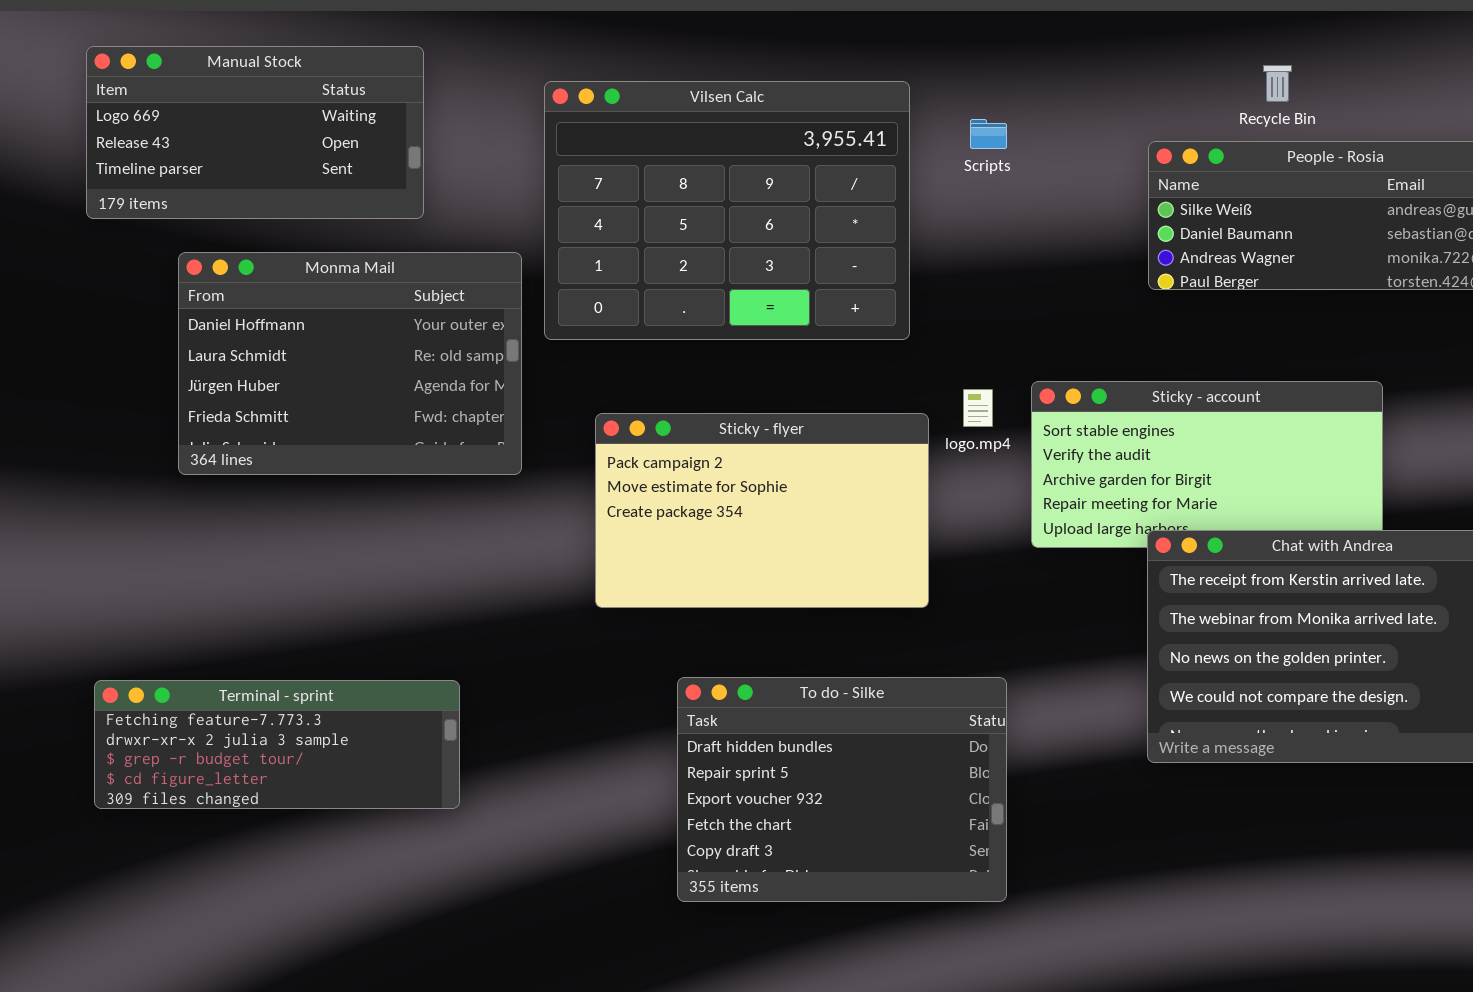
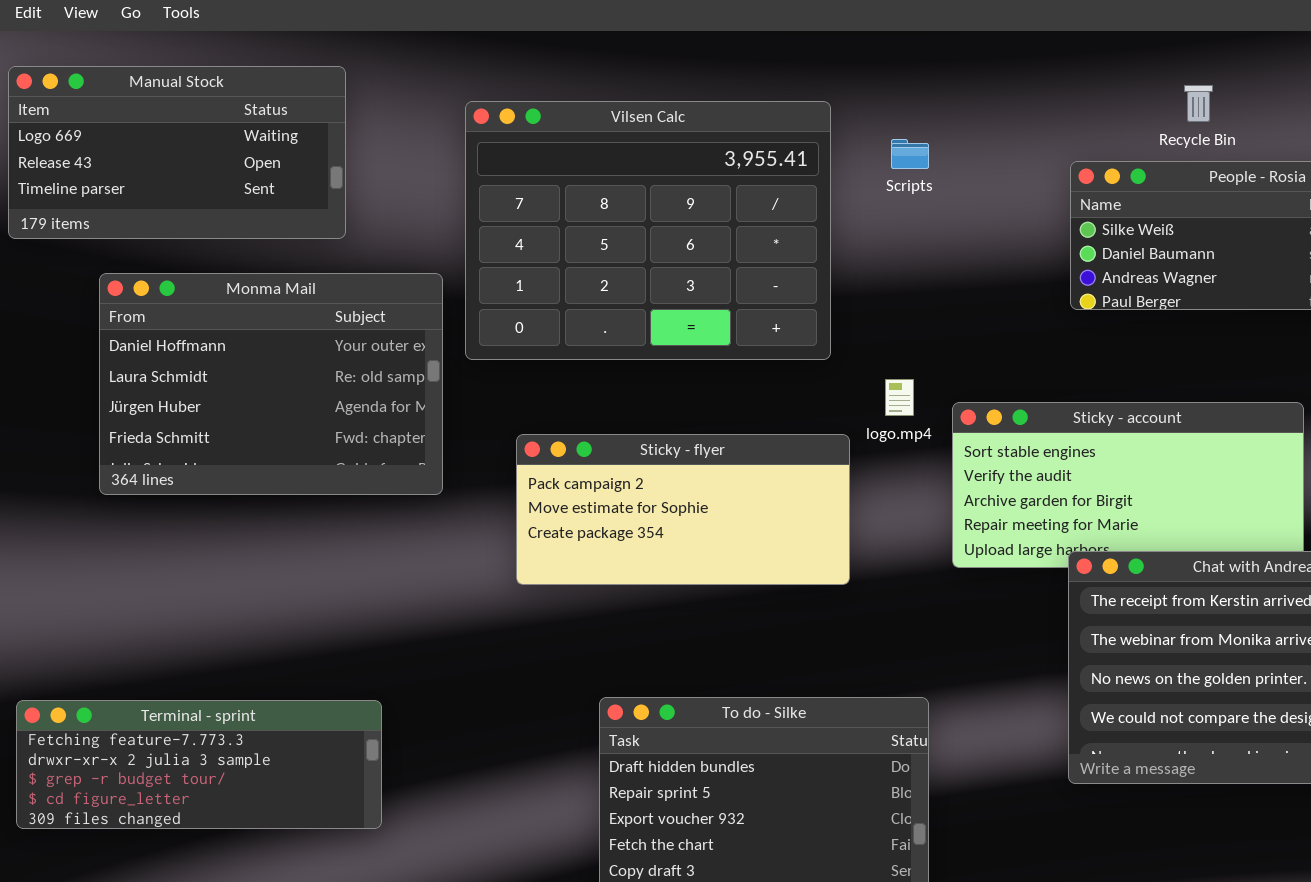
logo.mp4: [963,389,993,427] -> [885,379,914,416], moved
Sticky - flyer: [595,413,929,608] -> [516,434,850,585], resized

